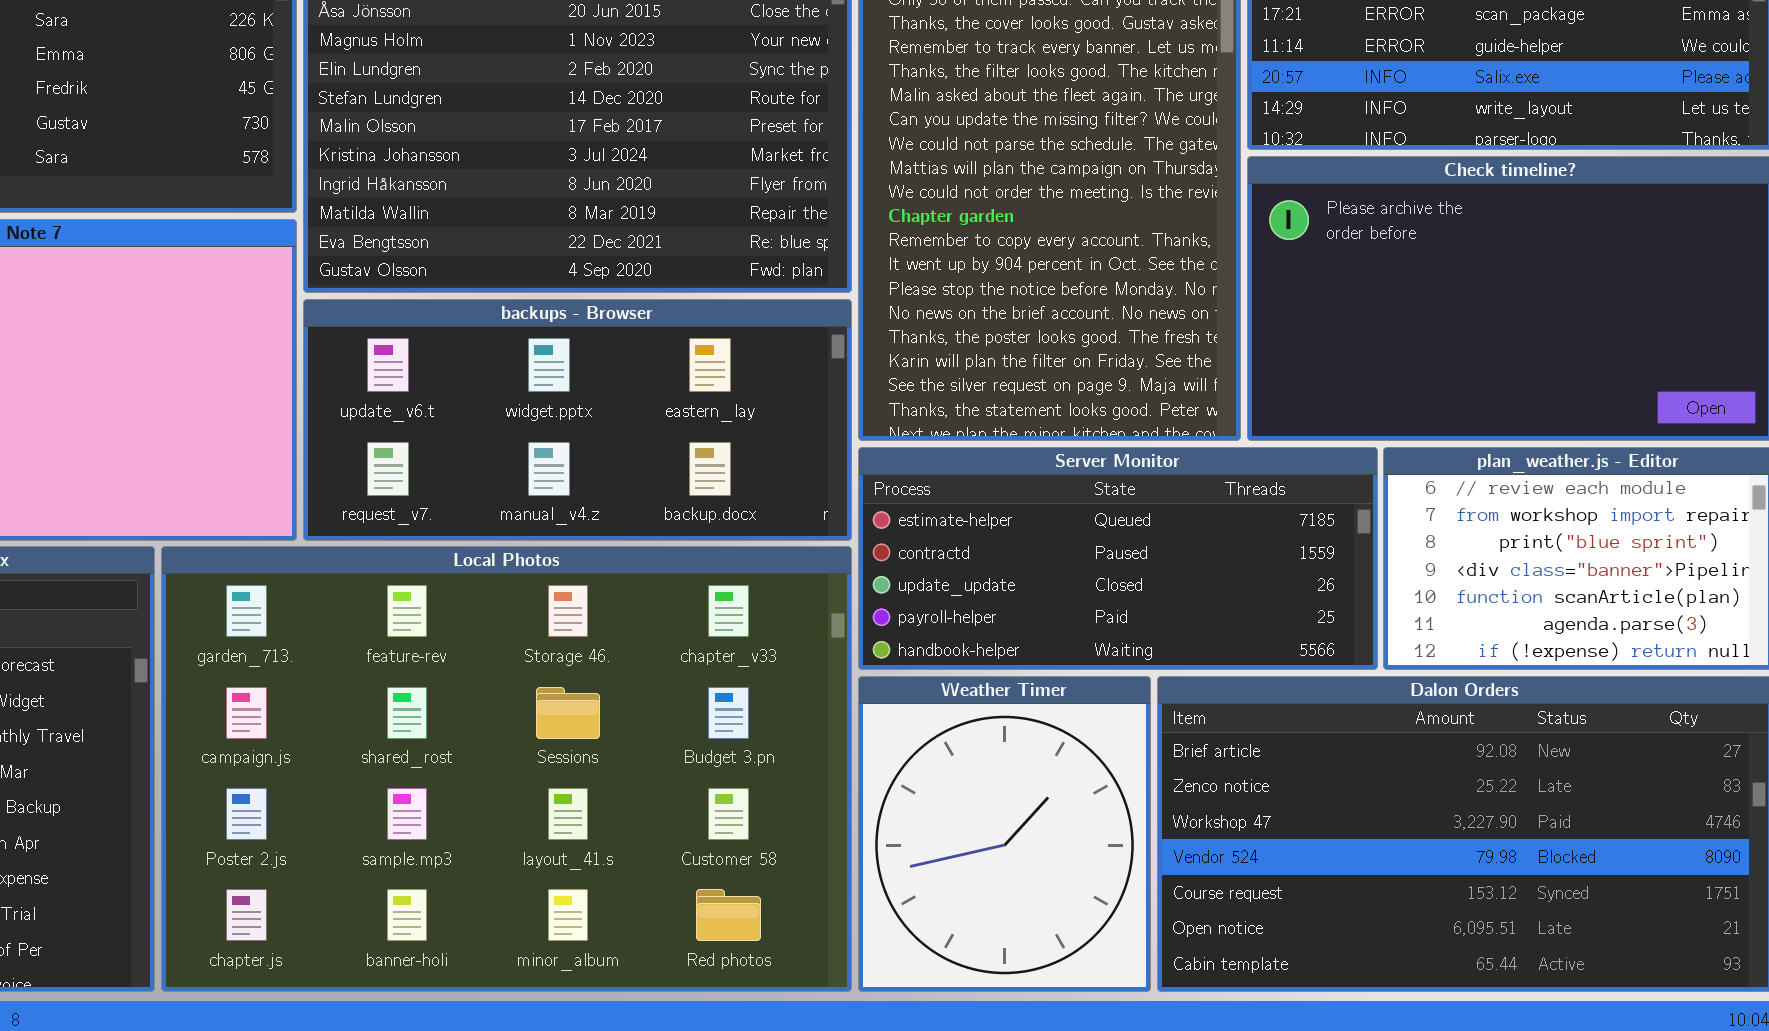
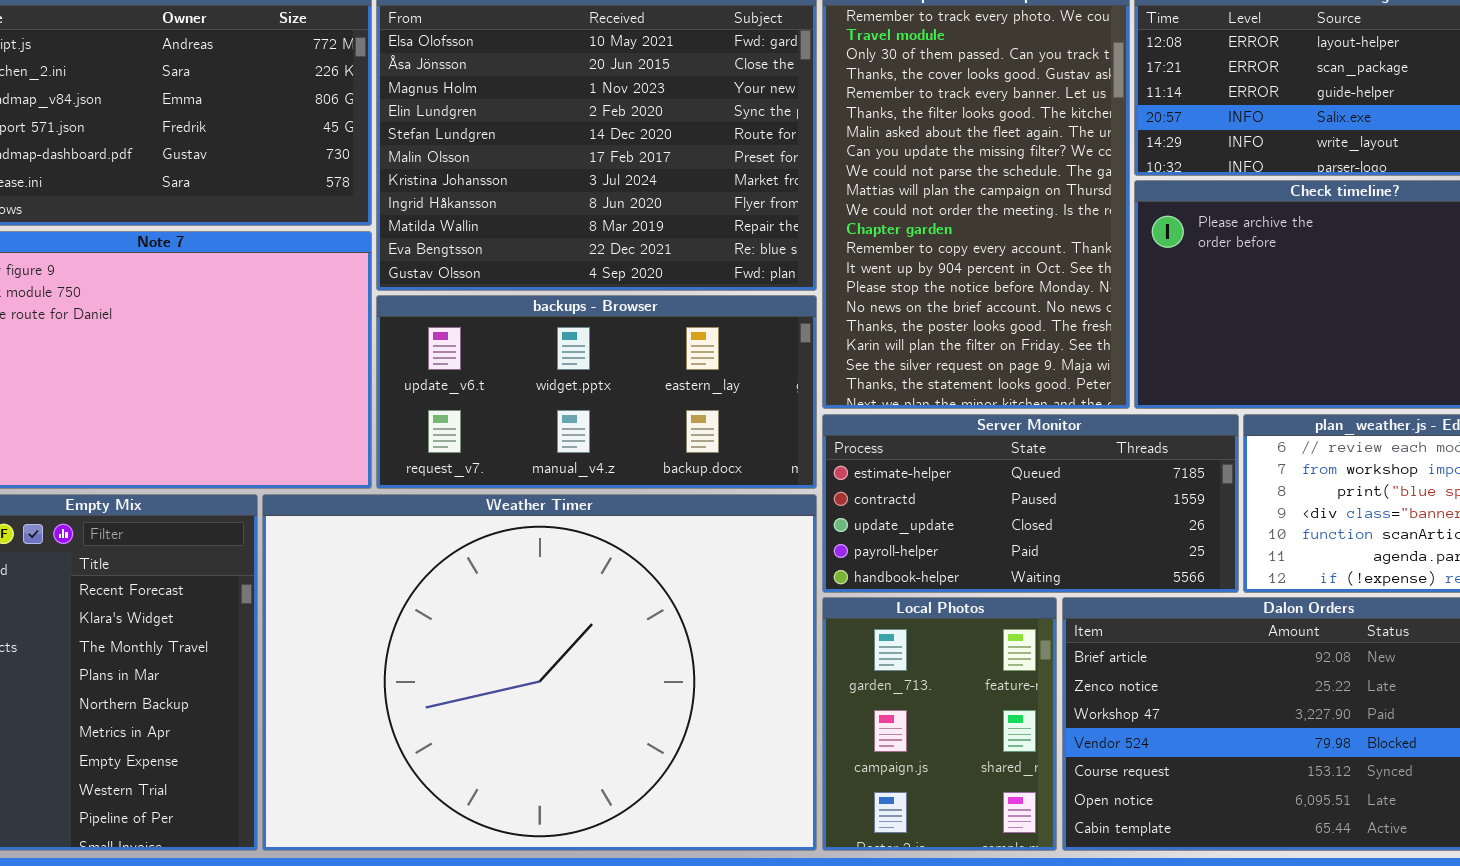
Local Photos: [161,546,852,992] -> [822,597,1057,851], moved, resized
Weather Timer: [858,676,1151,992] -> [262,494,817,851], moved, resized

